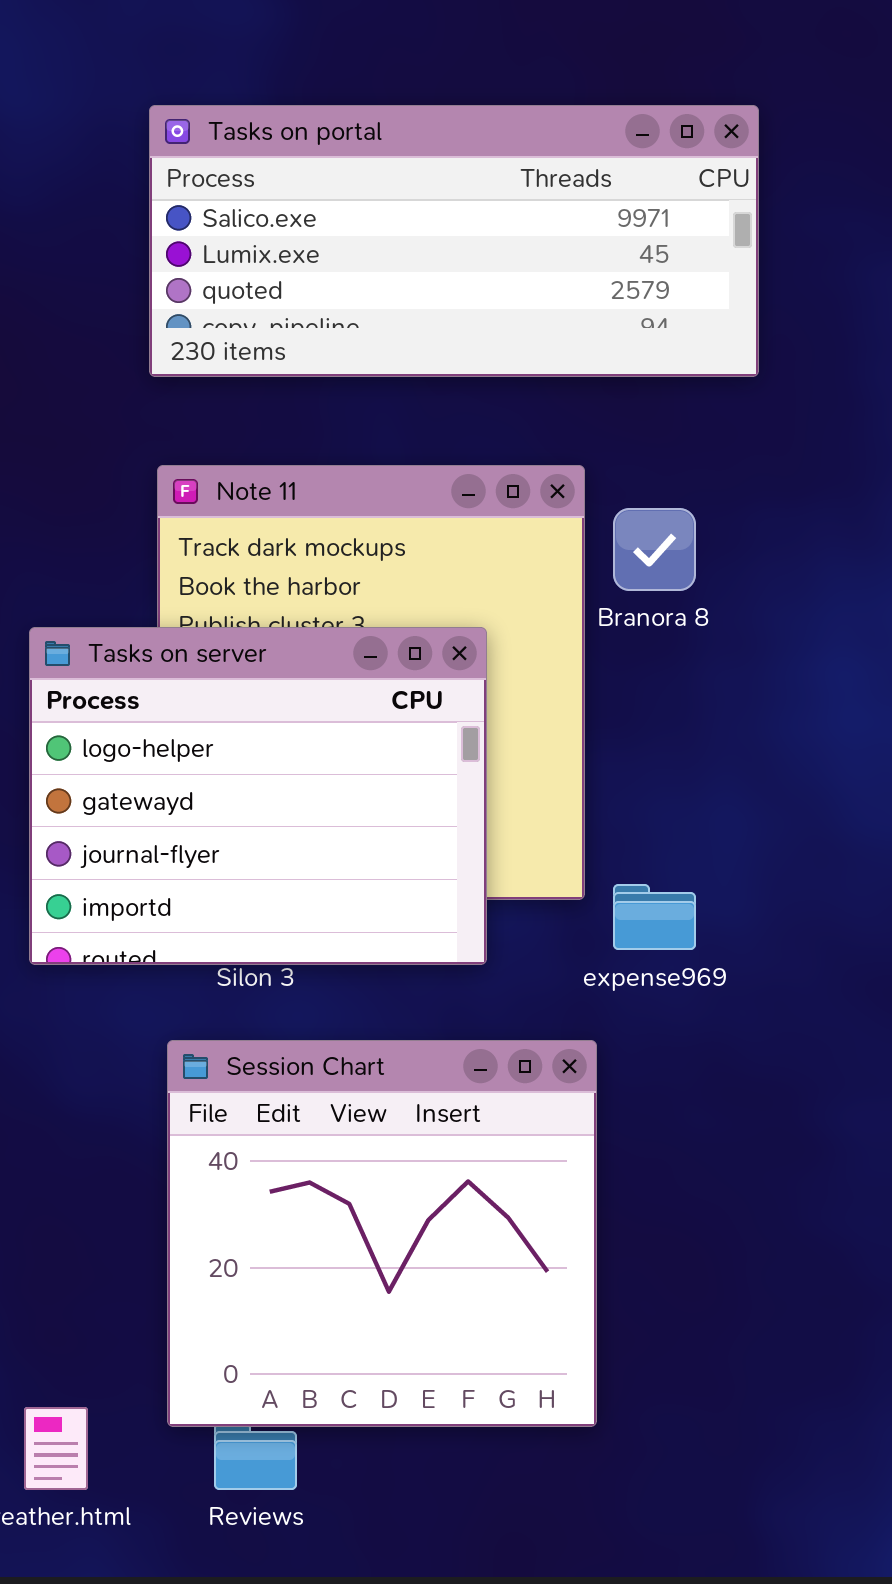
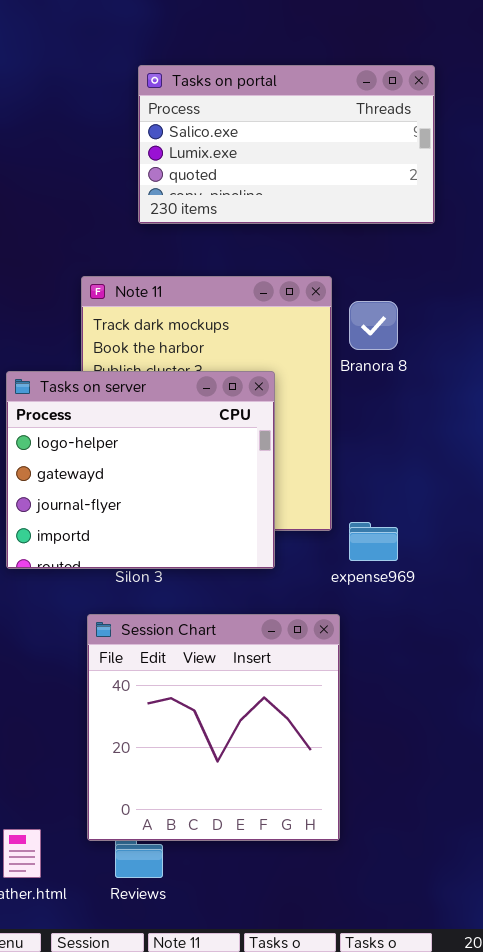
Tasks on portal: [149,105,759,377] -> [138,65,435,224], resized

